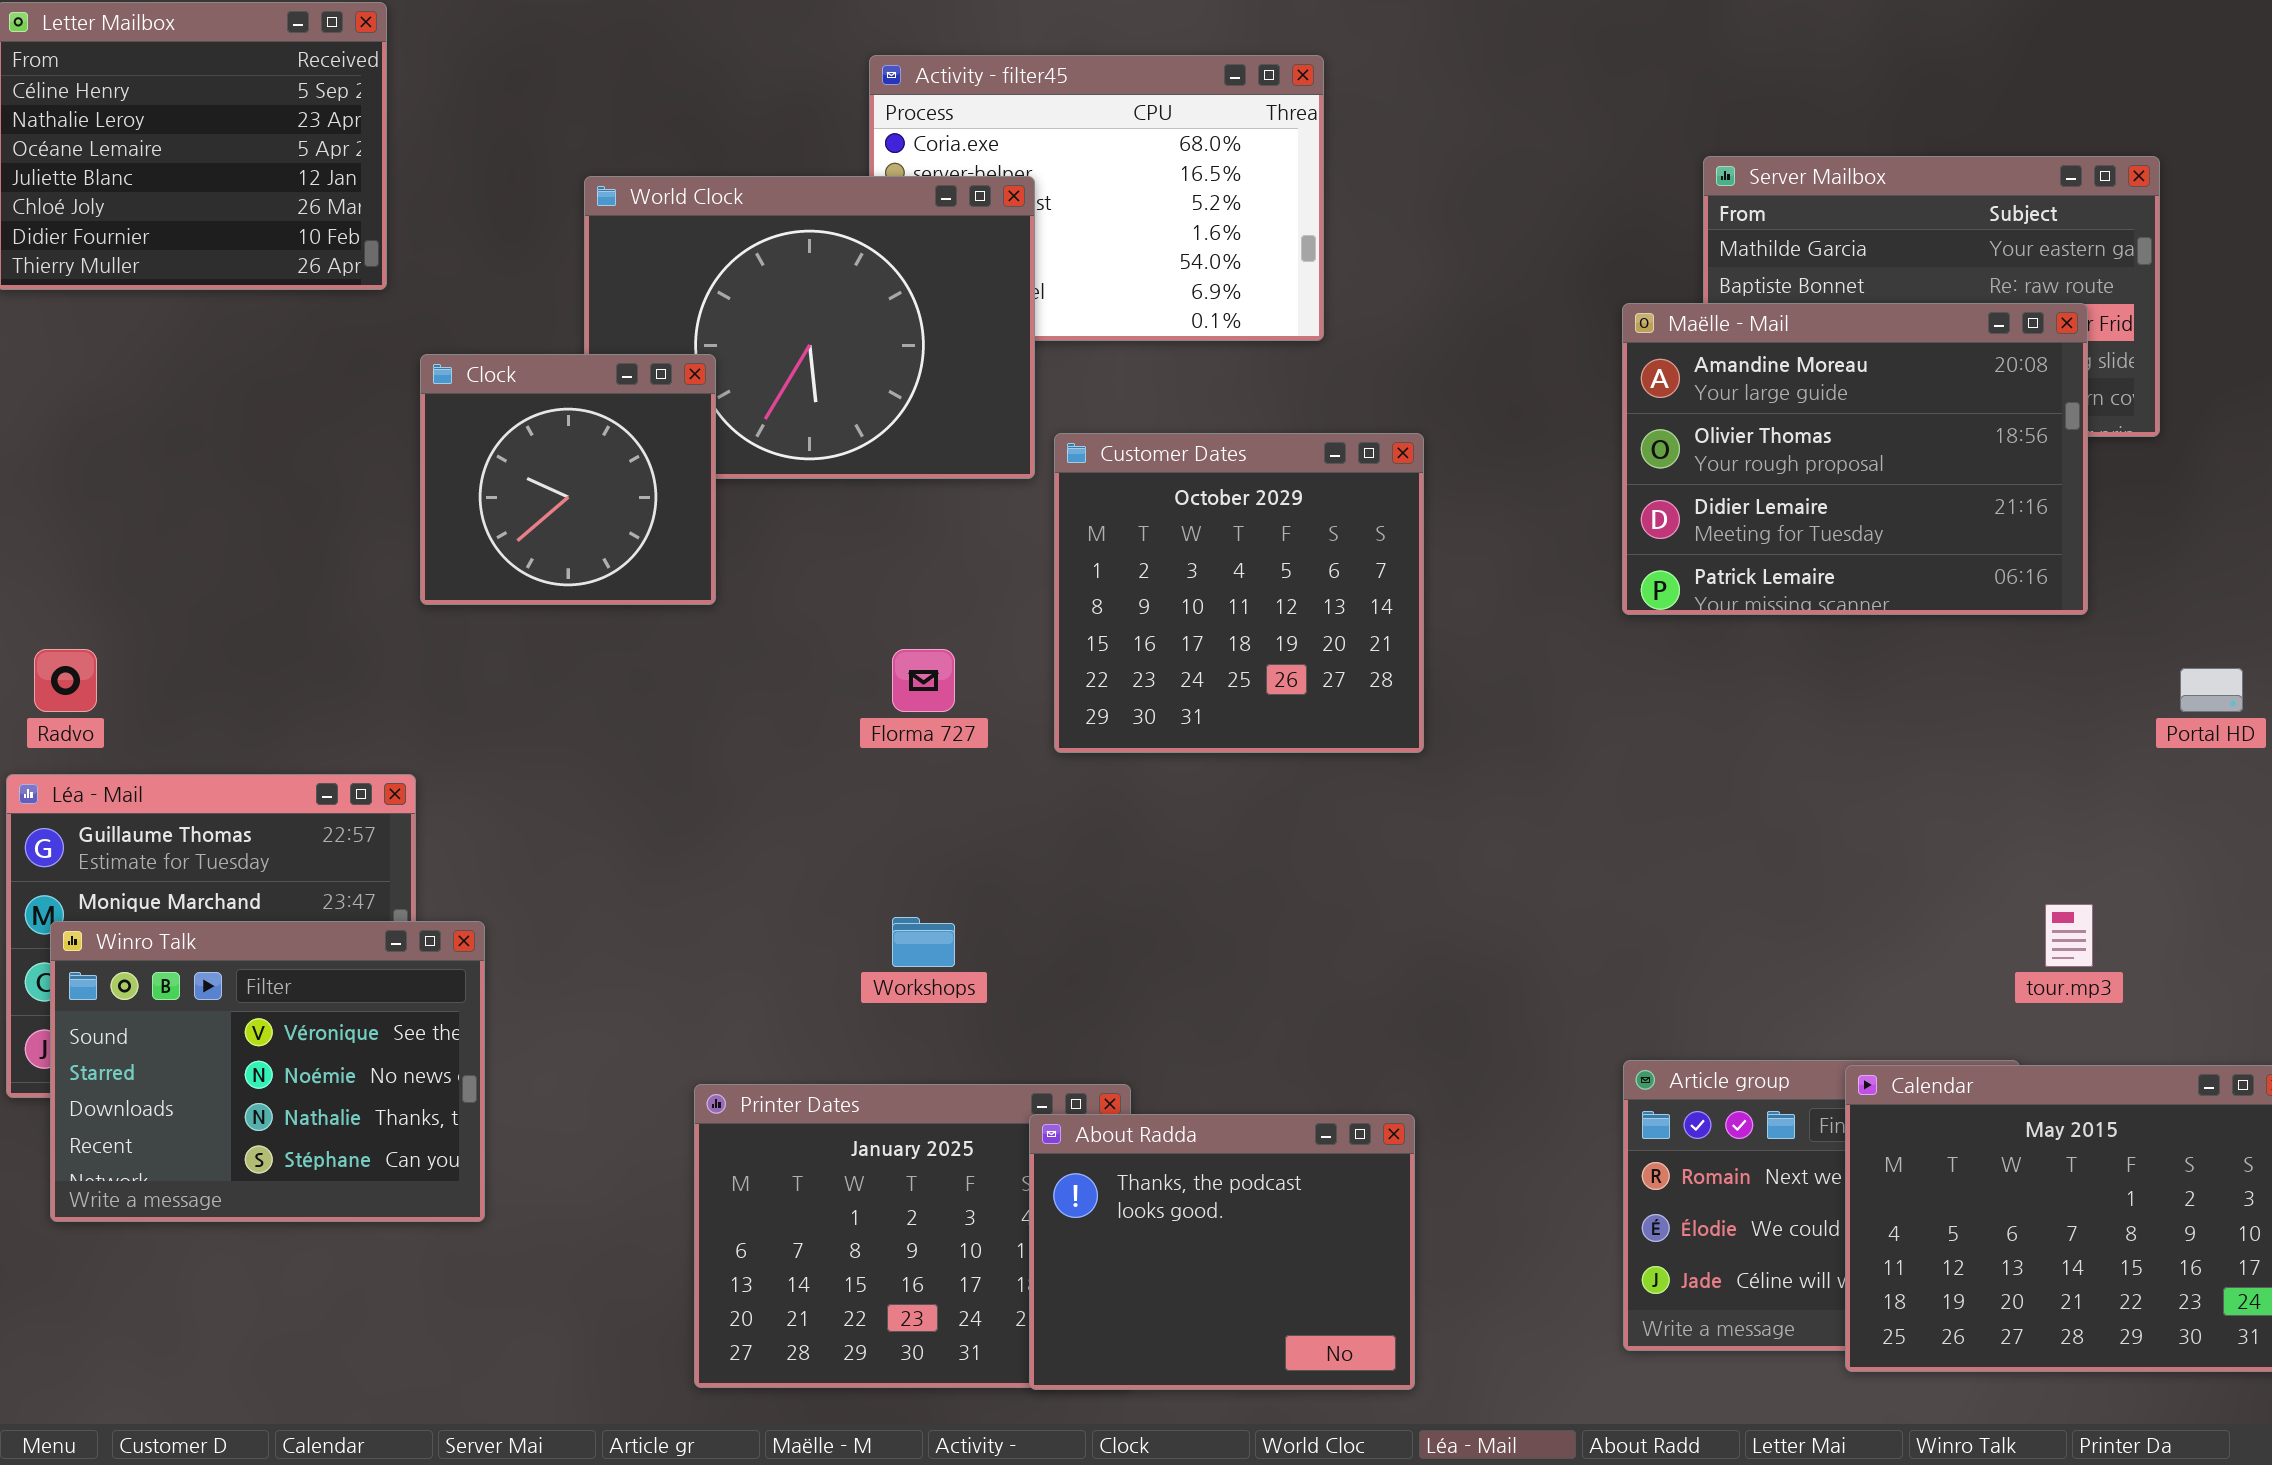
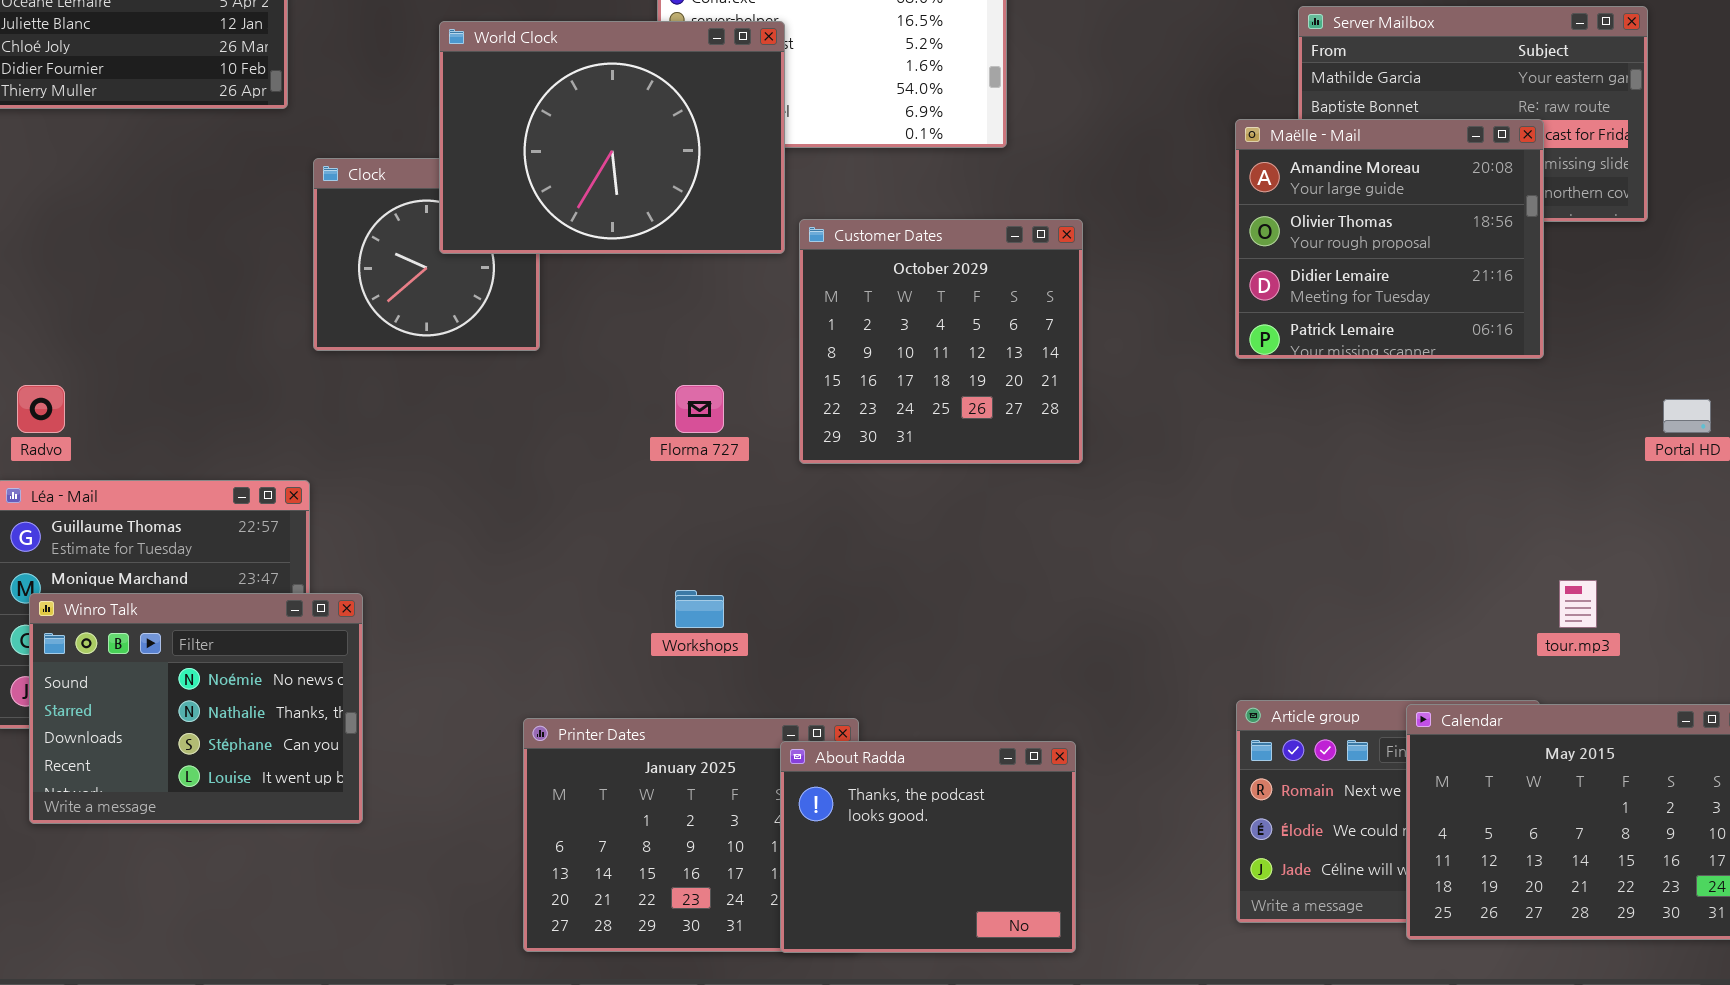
World Clock: [584,176,1035,479] -> [439,21,785,254], raised
Maëlle - Mail: [1622,303,2088,615] -> [1235,119,1544,359], resized
Winro Talk: [50,921,485,1222] -> [29,593,363,824], scrolled down 1 row

